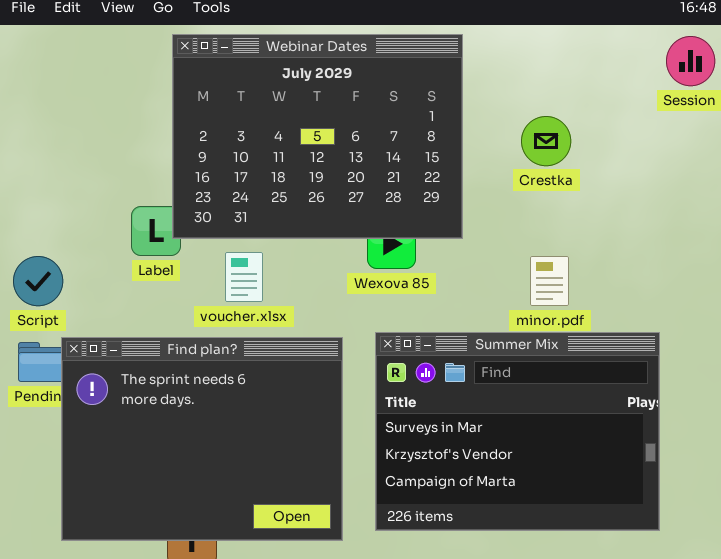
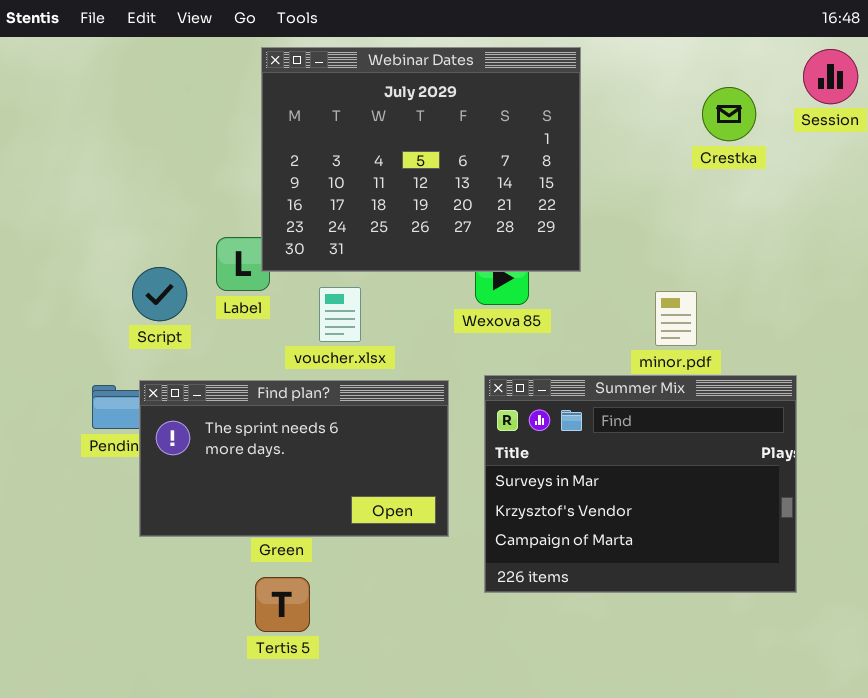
Crestka: [521,116,571,166] -> [702,87,756,141], moved
Script: [13,256,63,306] -> [132,267,187,321], moved
Find plan?: [61,337,343,541] -> [139,380,449,537], resized

